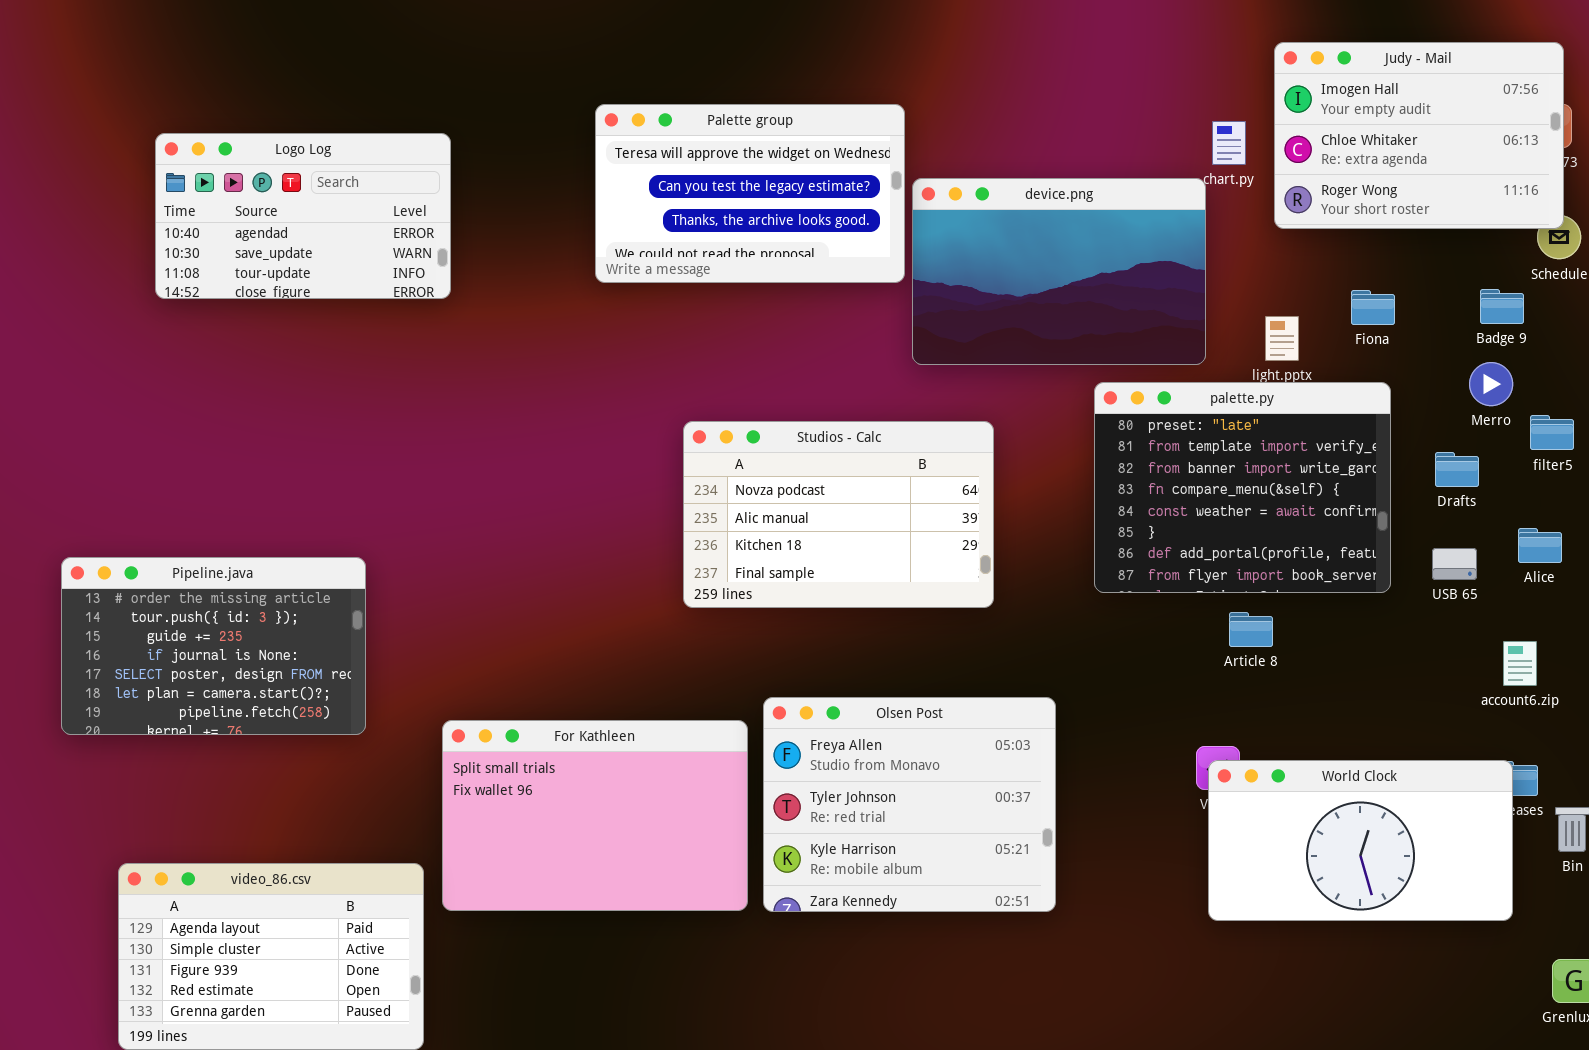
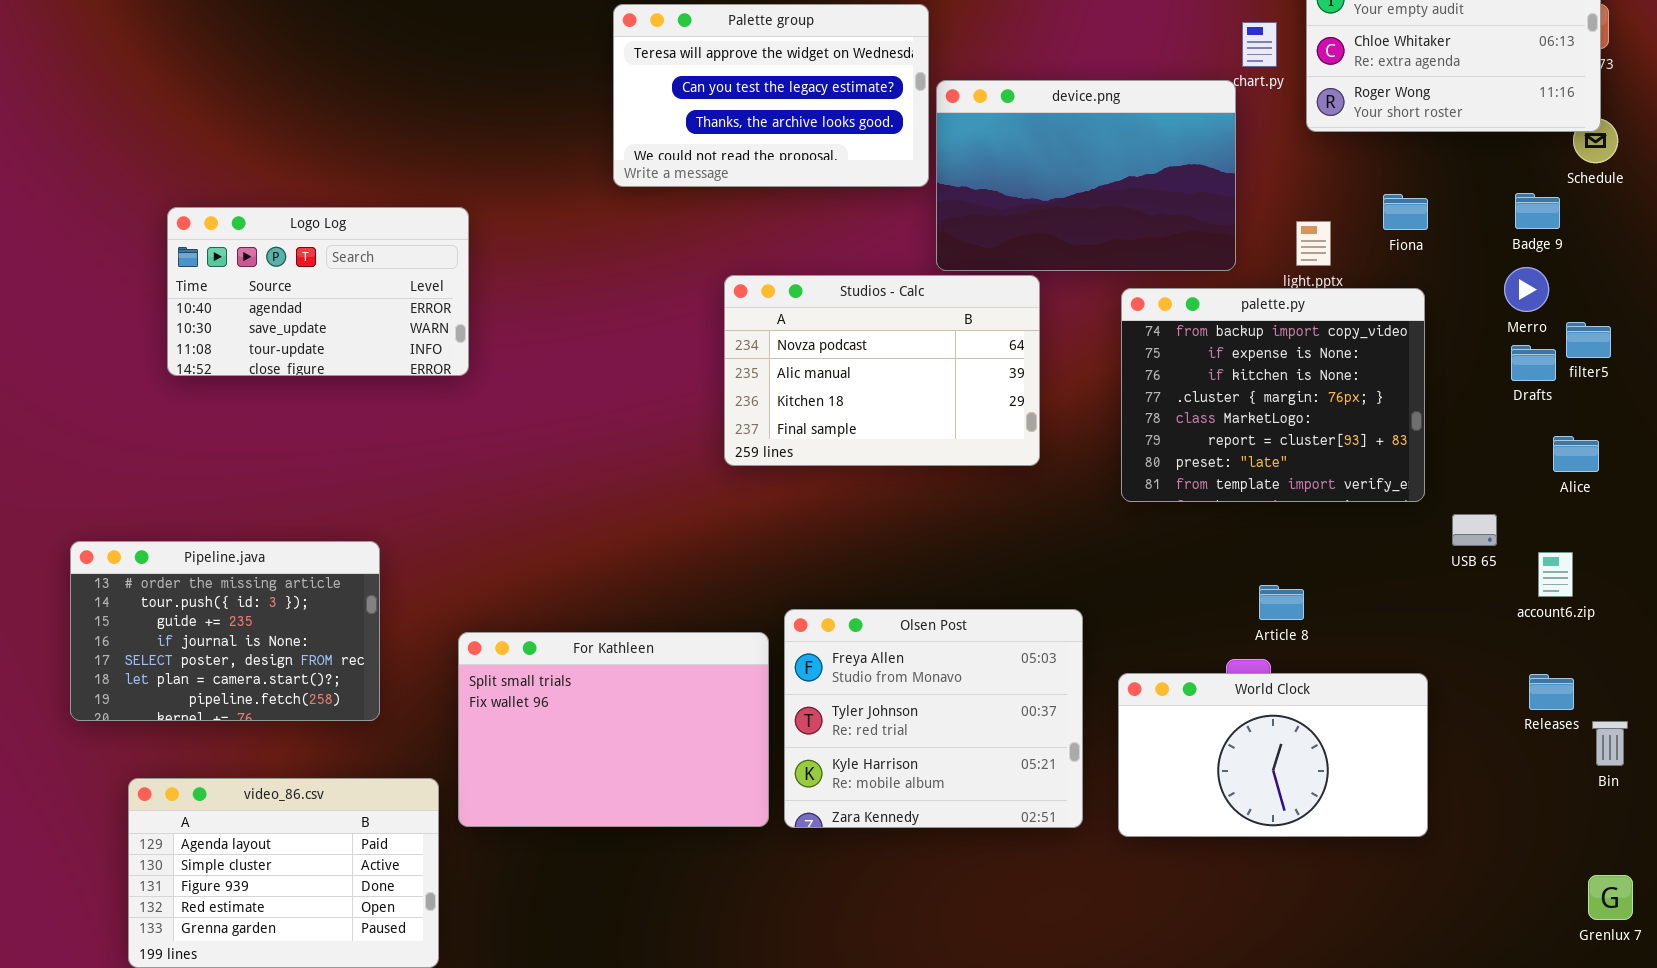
Logo Log: [155,133,451,299] -> [167,207,469,376], moved
palette.py: [1094,382,1391,593] -> [1121,288,1425,502], scrolled up 6 rows
Studios - Calc: [683,421,994,608] -> [724,275,1040,466], moved
Drafts: [1435,452,1479,487] -> [1511,345,1556,381], moved
USB 65: [1432,548,1477,580] -> [1452,514,1497,546], moved
Pipeline.java: [61,557,366,735] -> [70,541,380,721], moved
Article 8: [1229,612,1273,647] -> [1259,585,1304,620], moved
World Clock: [1208,760,1513,921] -> [1118,673,1428,837], moved

